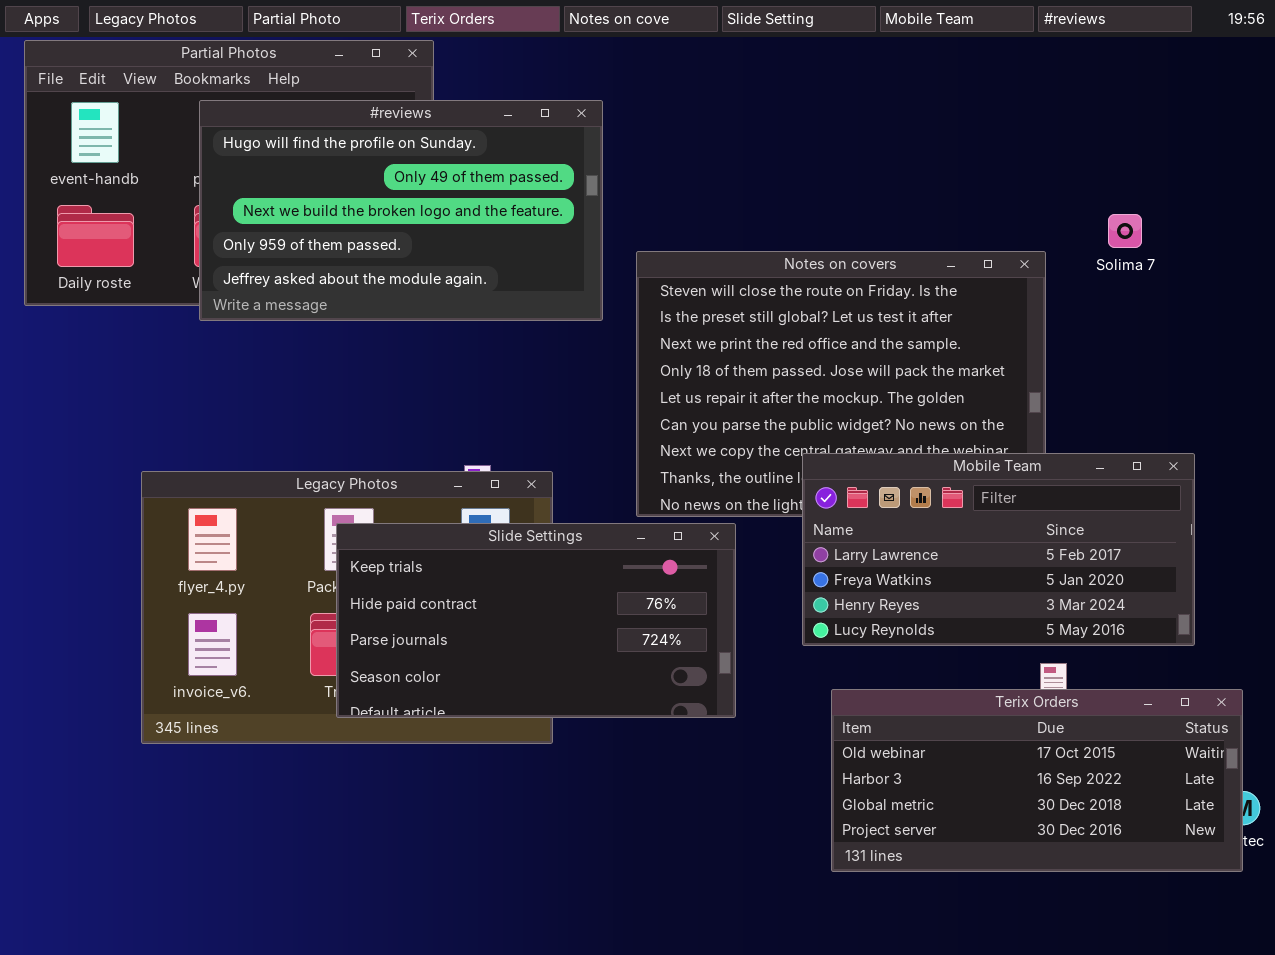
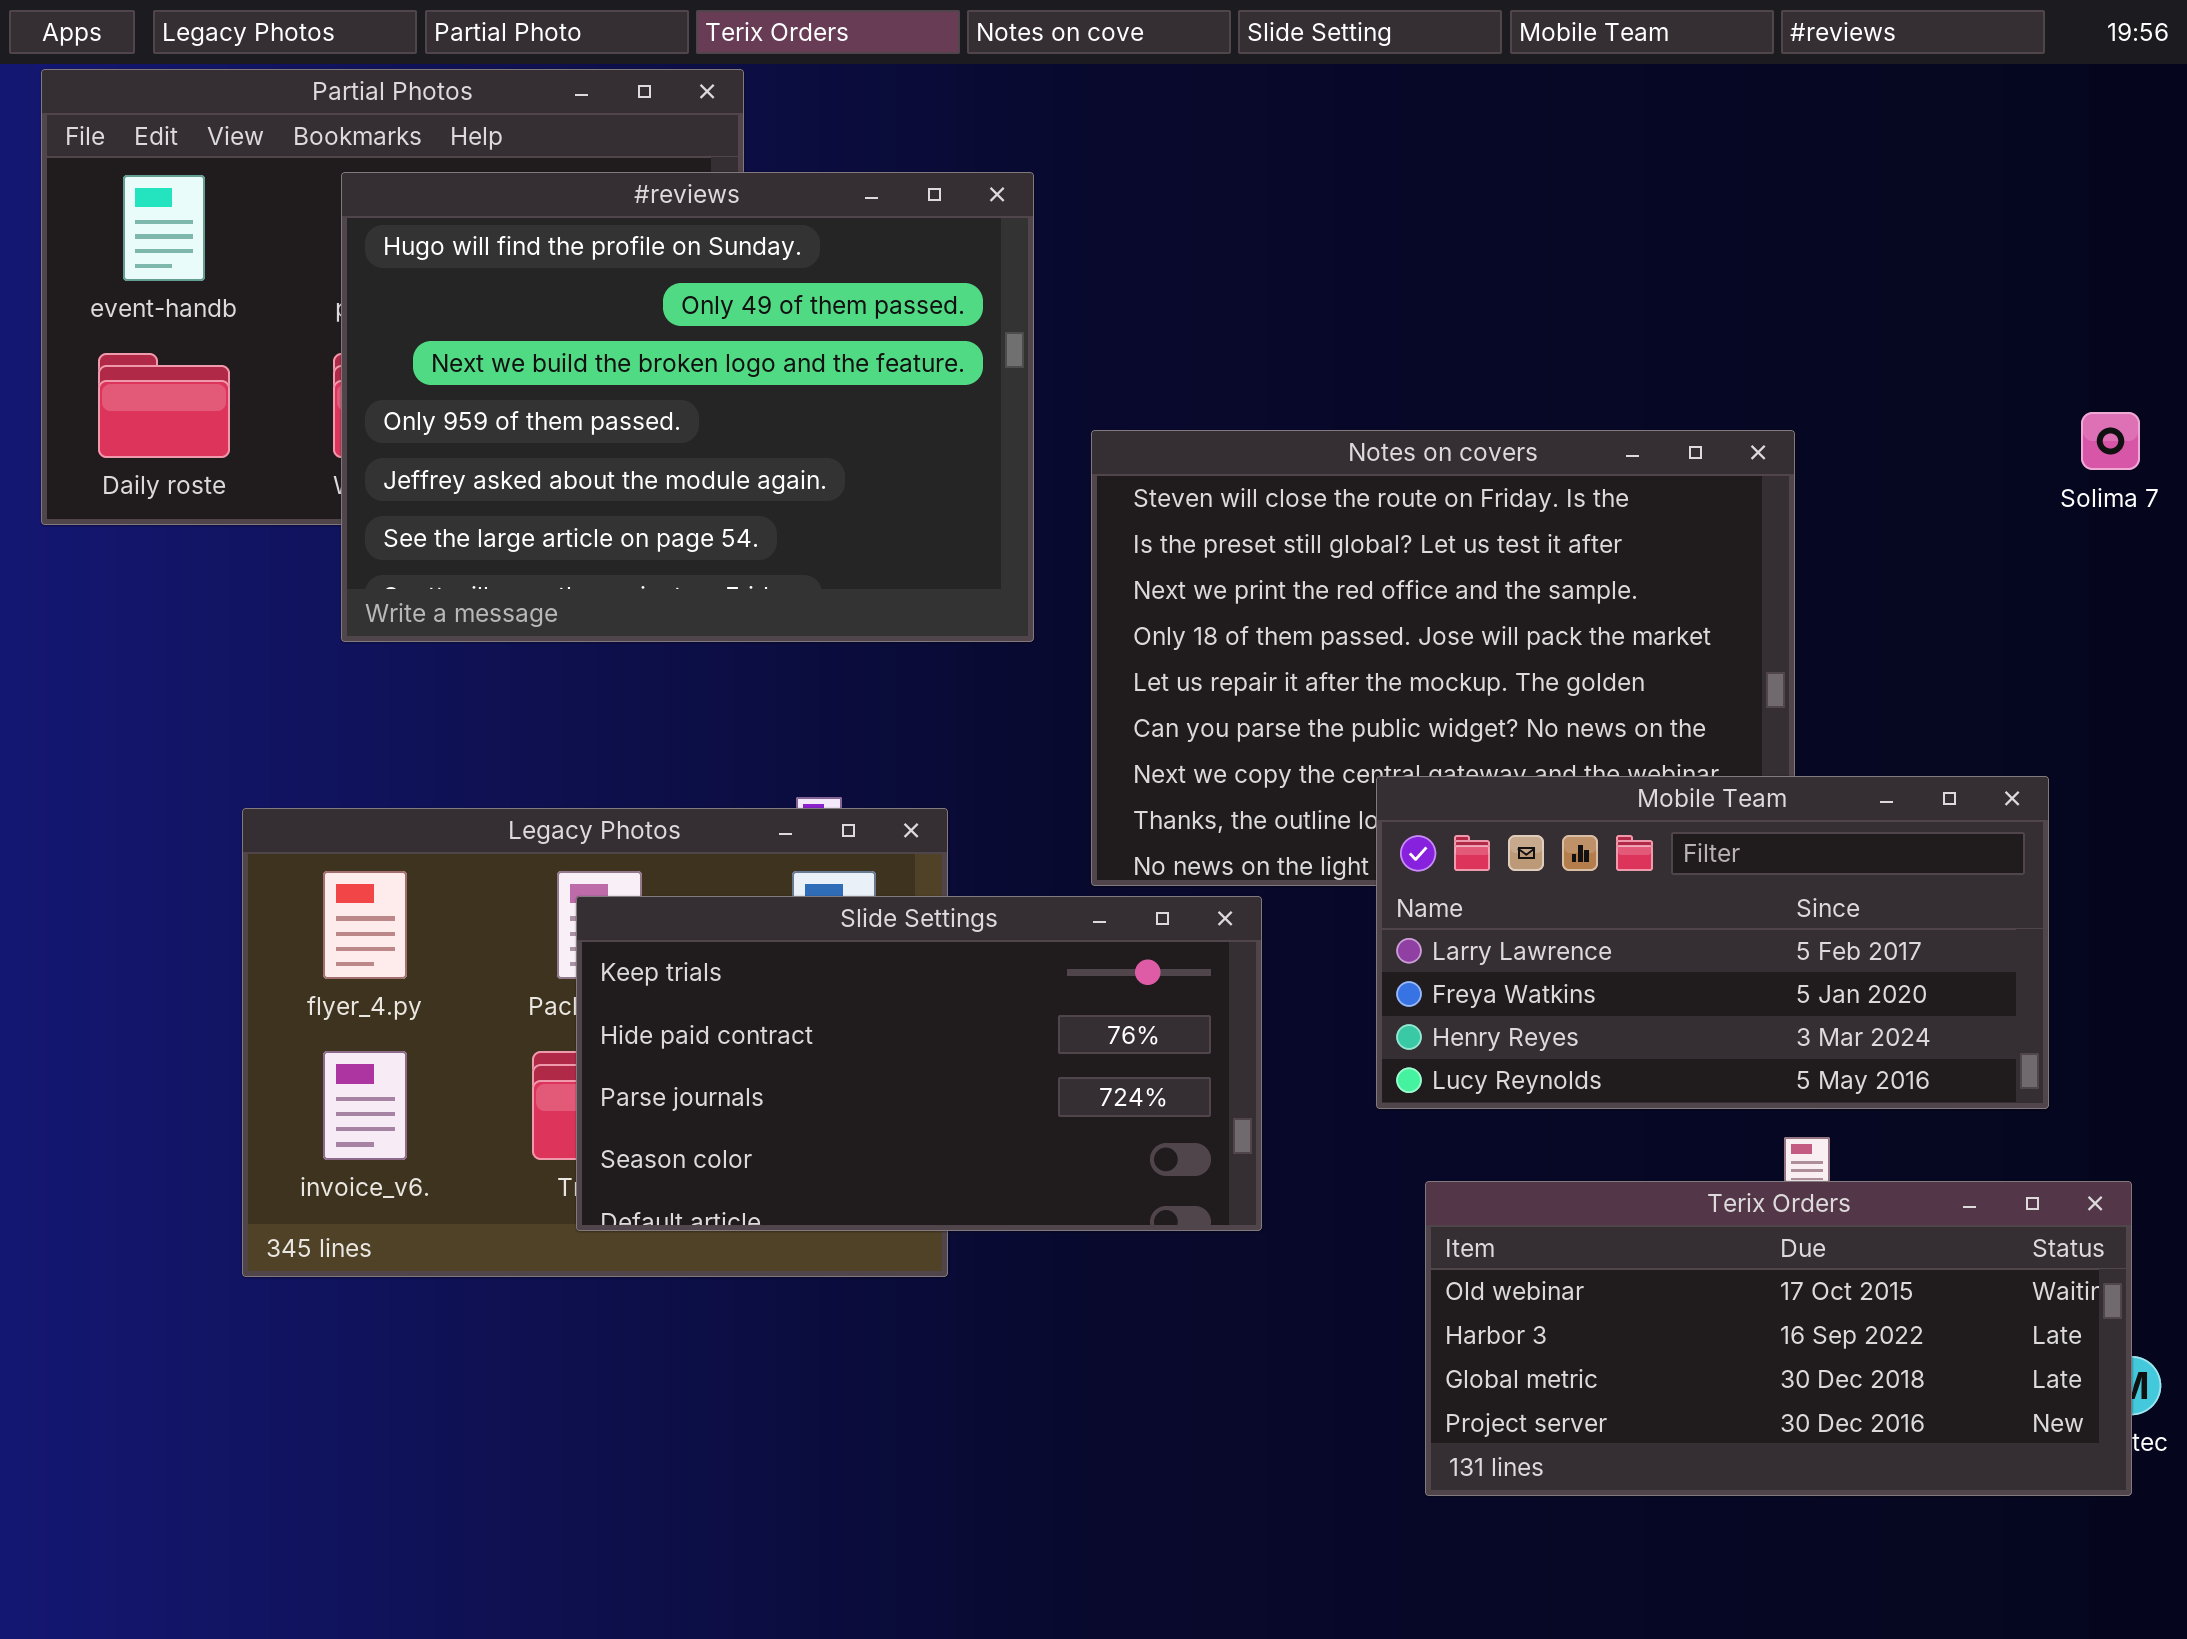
#reviews: [199,100,603,321] -> [341,172,1034,642], resized
Solima 7: [1108,214,1142,248] -> [2081,412,2140,470], moved

